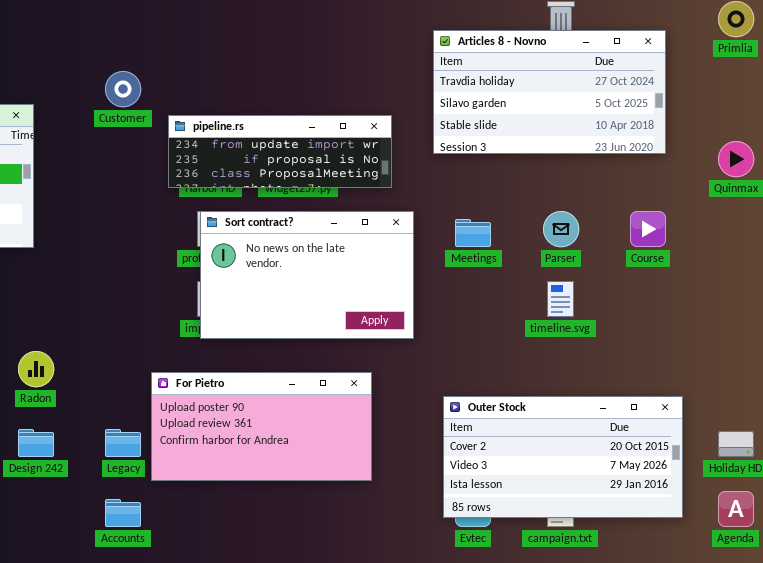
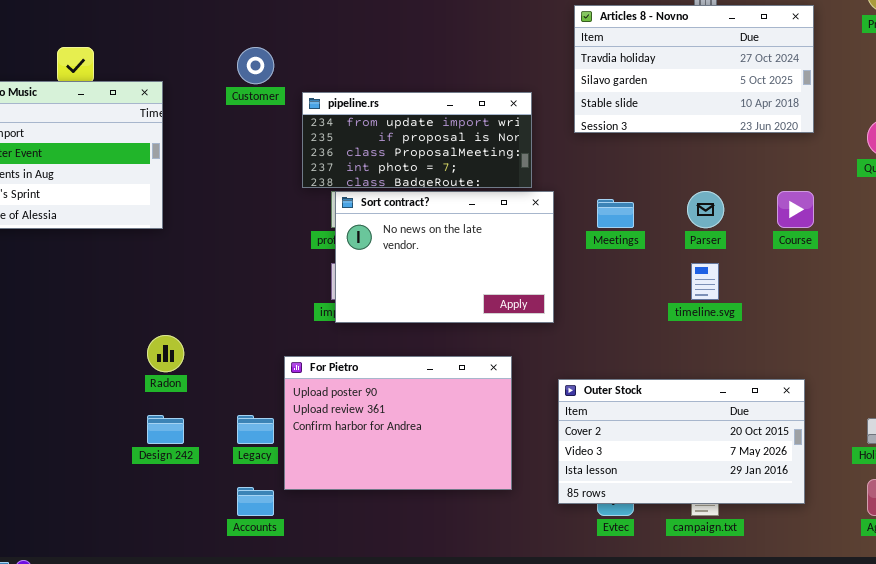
pipeline.rs: [168,115,392,188] -> [302,92,532,188], resized
For Pietro: [151,372,372,481] -> [284,356,512,490], resized
Outer Stock: [443,396,683,518] -> [558,379,805,504], moved

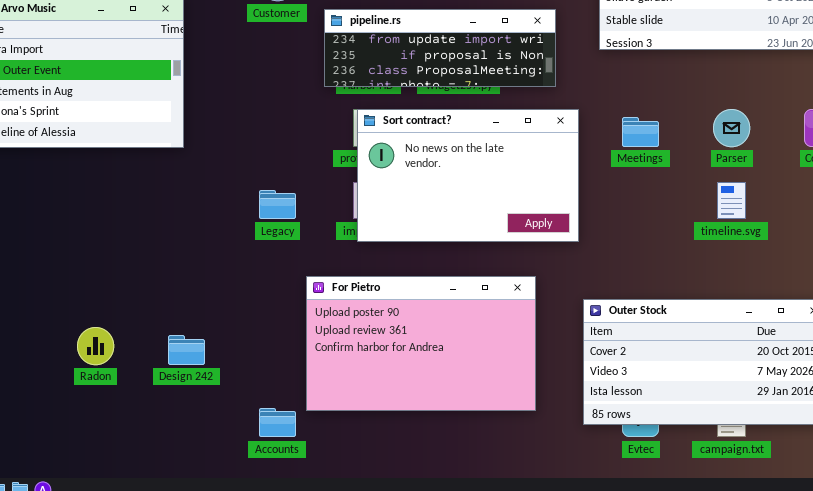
pipeline.rs: [302,92,532,188] -> [324,9,556,87], resized
Radon: [147,335,184,372] -> [77,327,114,365], moved
Legacy: [237,415,274,444] -> [259,190,296,219], moved

